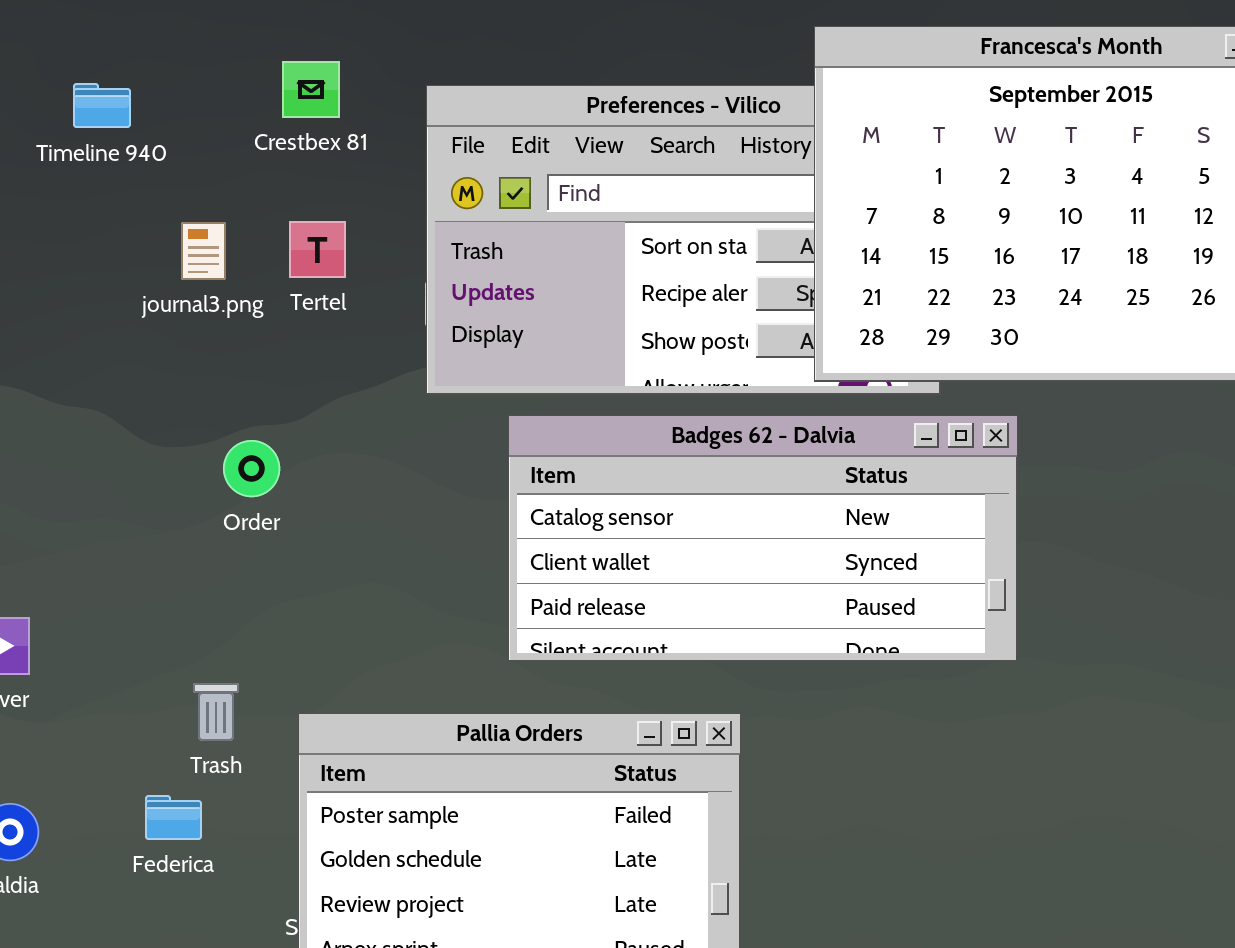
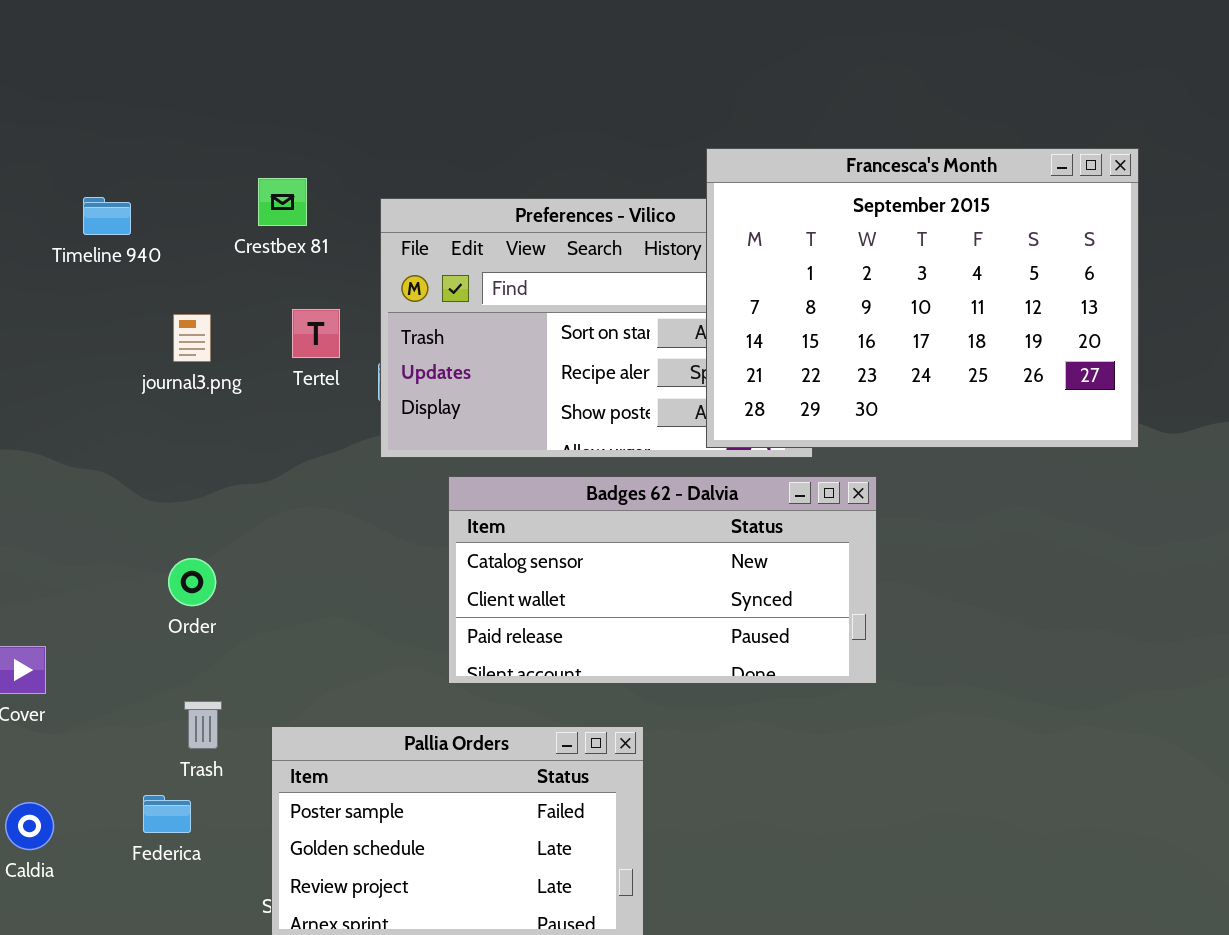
Tertel: [289,221,346,278] -> [292,309,340,358], moved
Order: [223,440,280,497] -> [168,558,216,606], moved

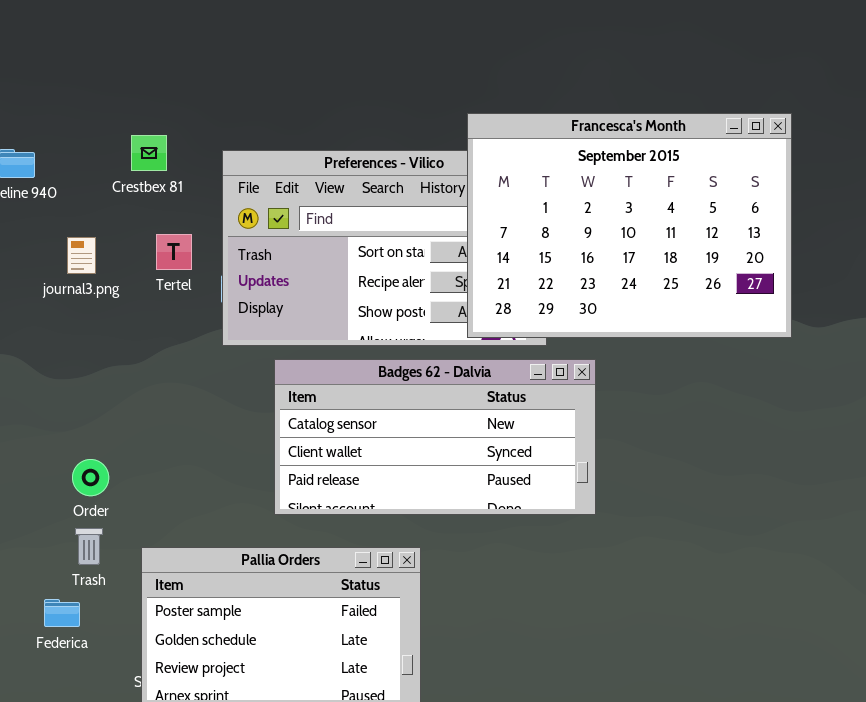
Order: [168,558,216,606] -> [72,459,109,496], moved

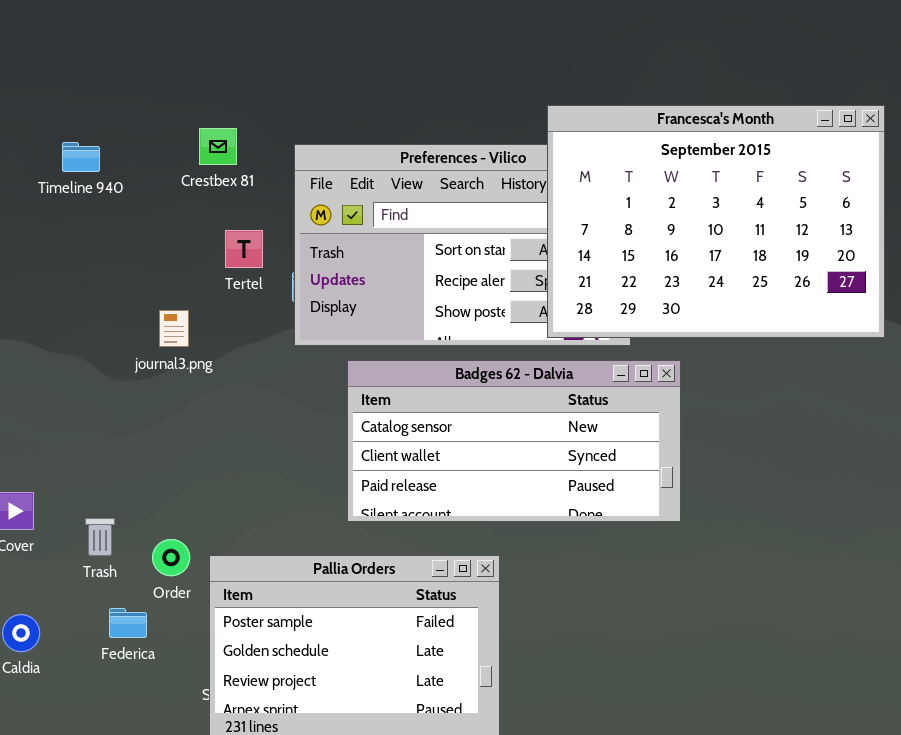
journal3.png: [67,237,96,274] -> [159,310,189,347], moved
Order: [72,459,109,496] -> [152,539,190,576], moved
Trash: [75,528,103,565] -> [85,518,115,556], moved

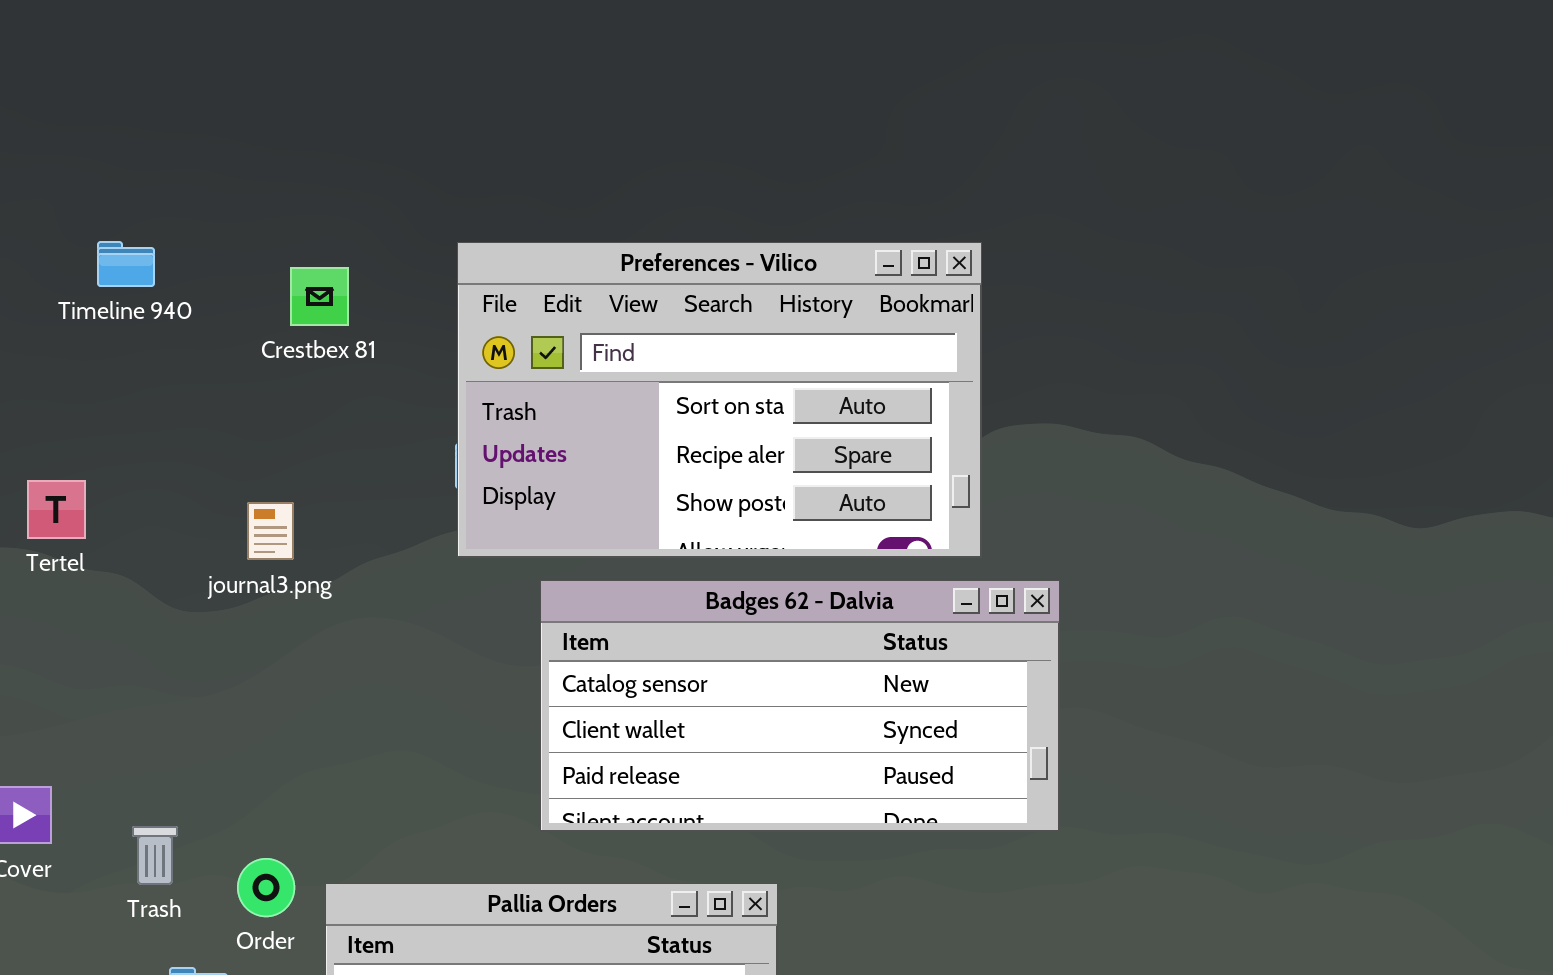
Francesca's Month: [547,105,885,338] -> none, closed
Crestbex 81: [199,128,237,165] -> [290,267,349,326], moved
Tertel: [225,230,263,268] -> [27,480,86,539], moved

